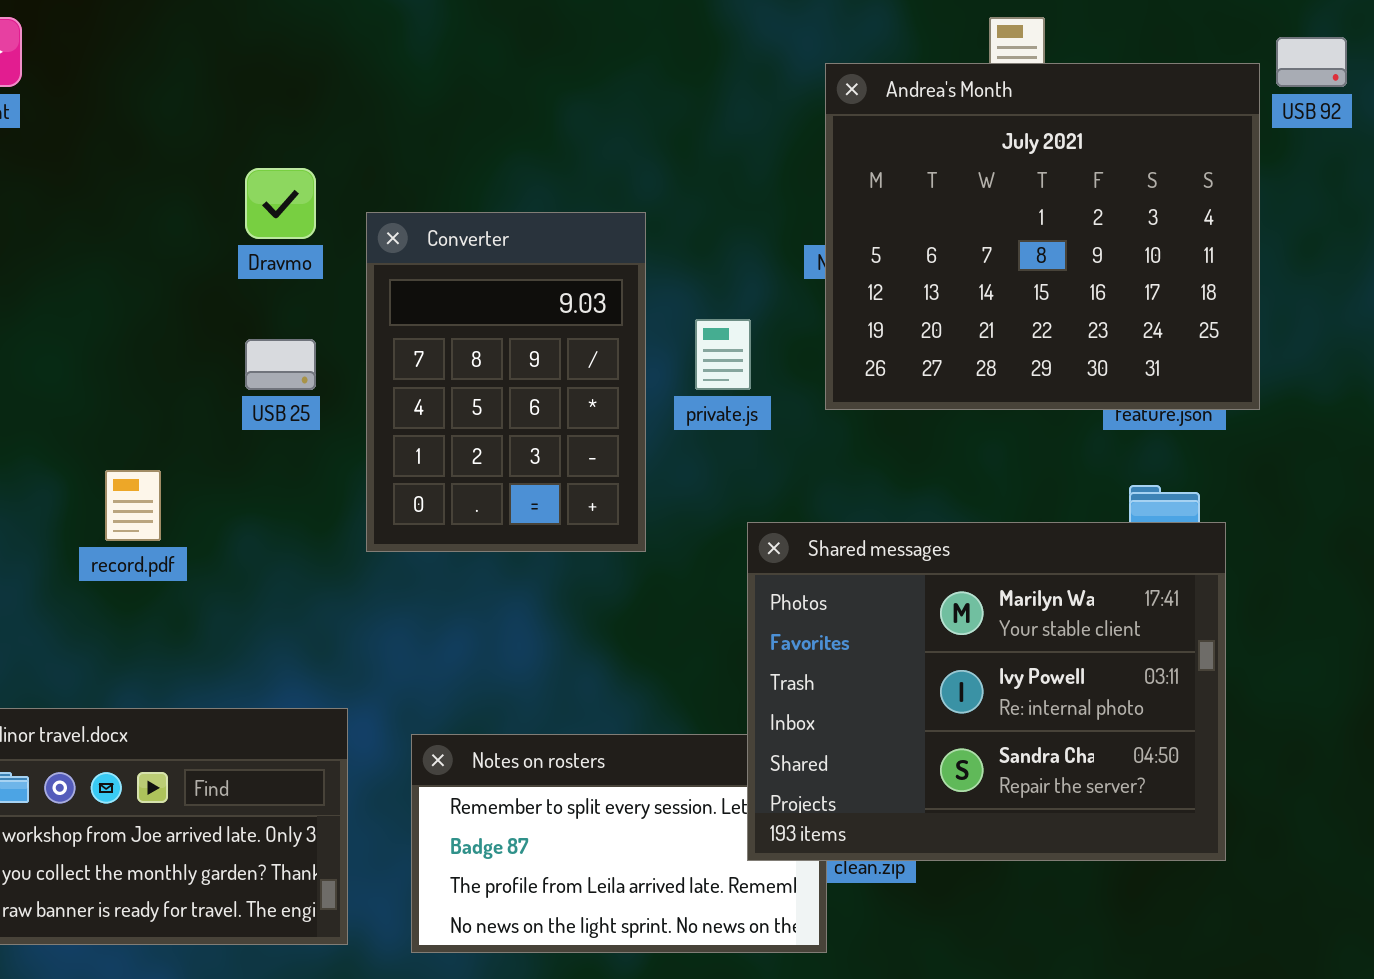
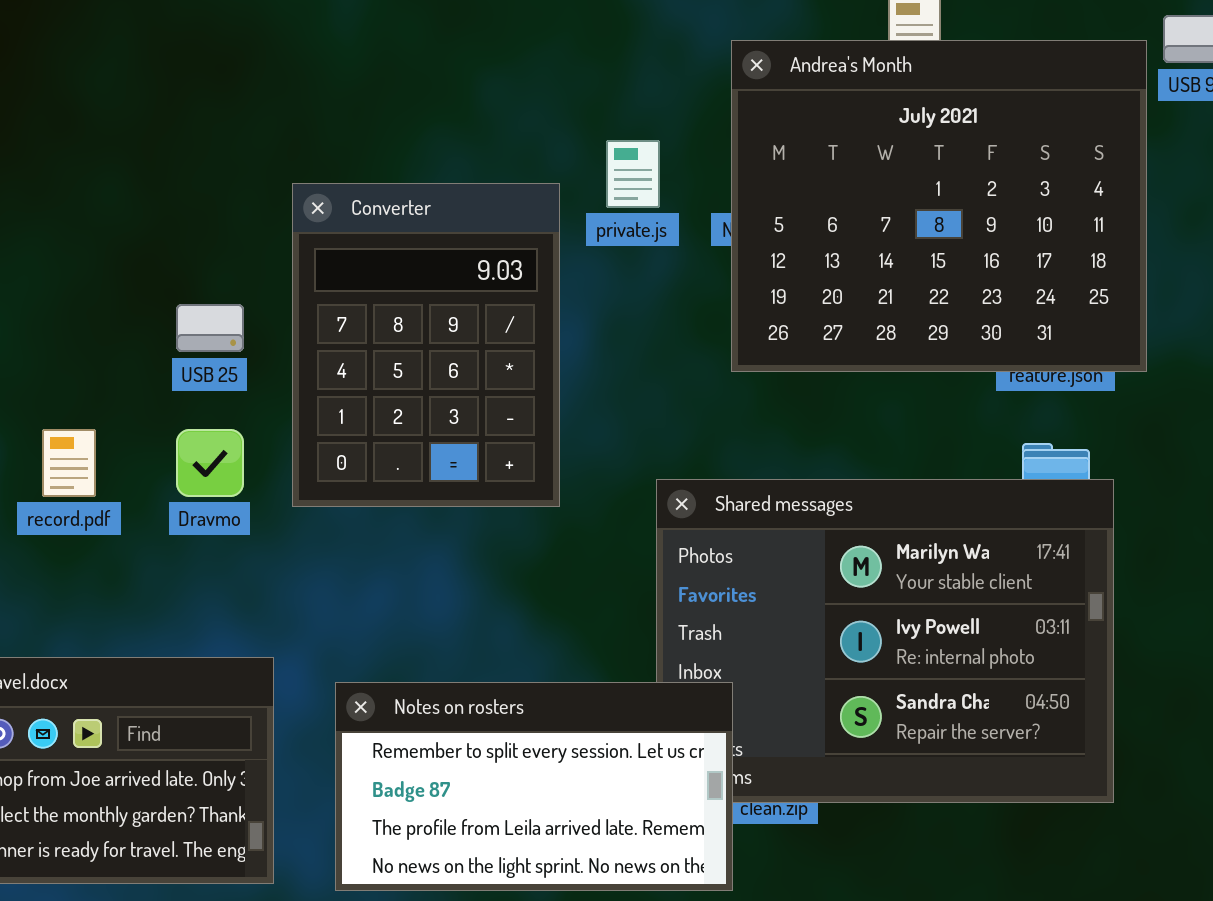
Dravmo: [245,168,316,239] -> [176,429,244,497], moved
private.js: [695,319,751,390] -> [606,140,660,208], moved
Notes on rosters: [411,734,827,953] -> [335,682,733,891], raised

